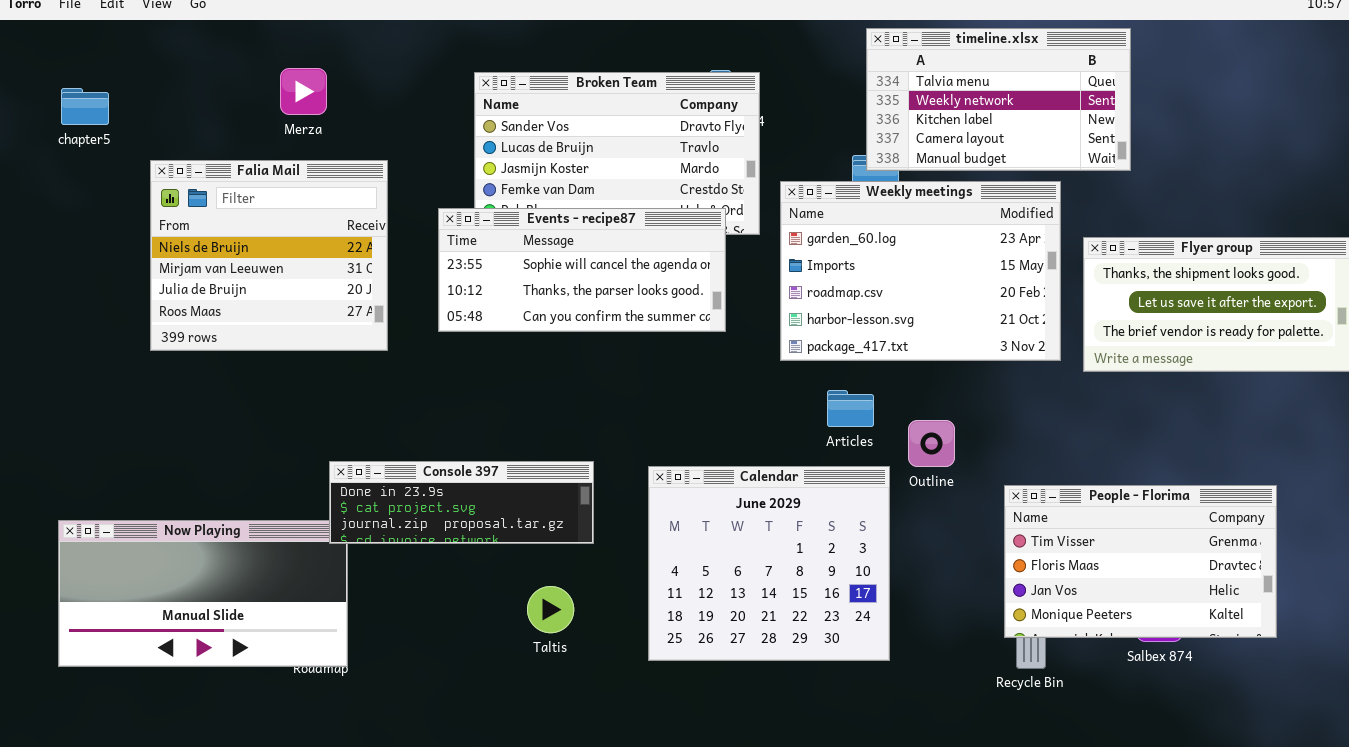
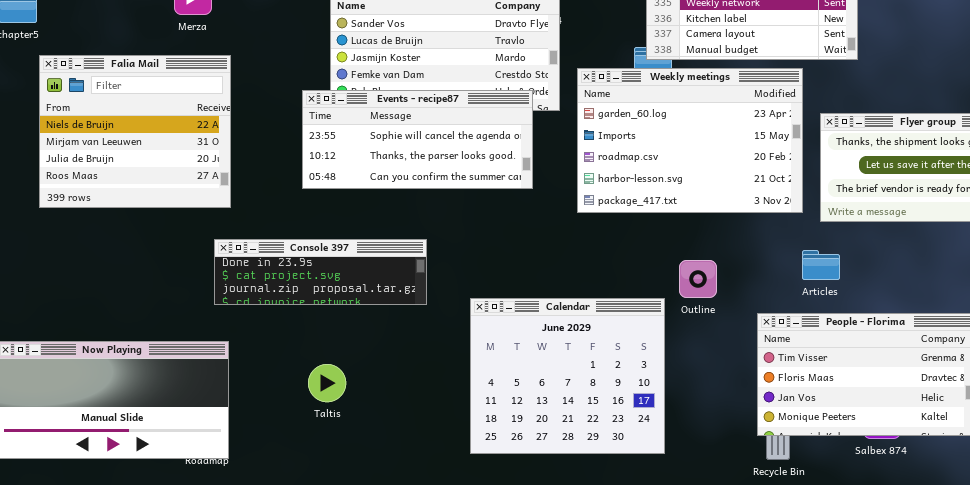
Falia Mail: [150,160,388,351] -> [39,55,231,208], moved
Articles: [827,390,874,427] -> [802,250,840,280], moved
Console 397: [329,461,594,544] -> [214,239,427,305], moved
Taltis: [527,586,574,633] -> [308,364,346,402], moved

